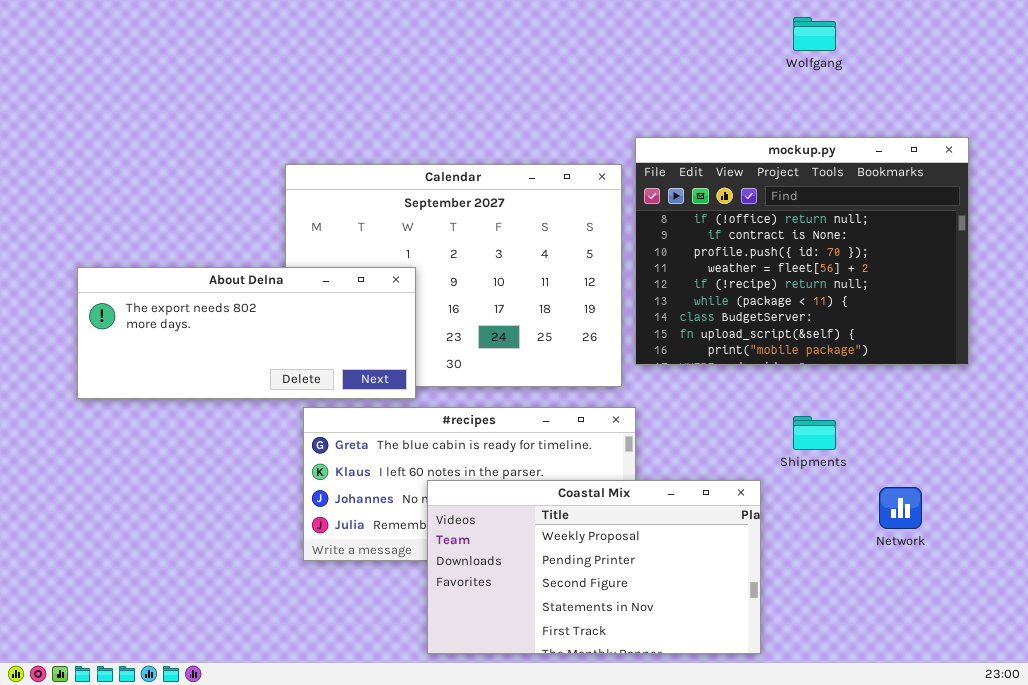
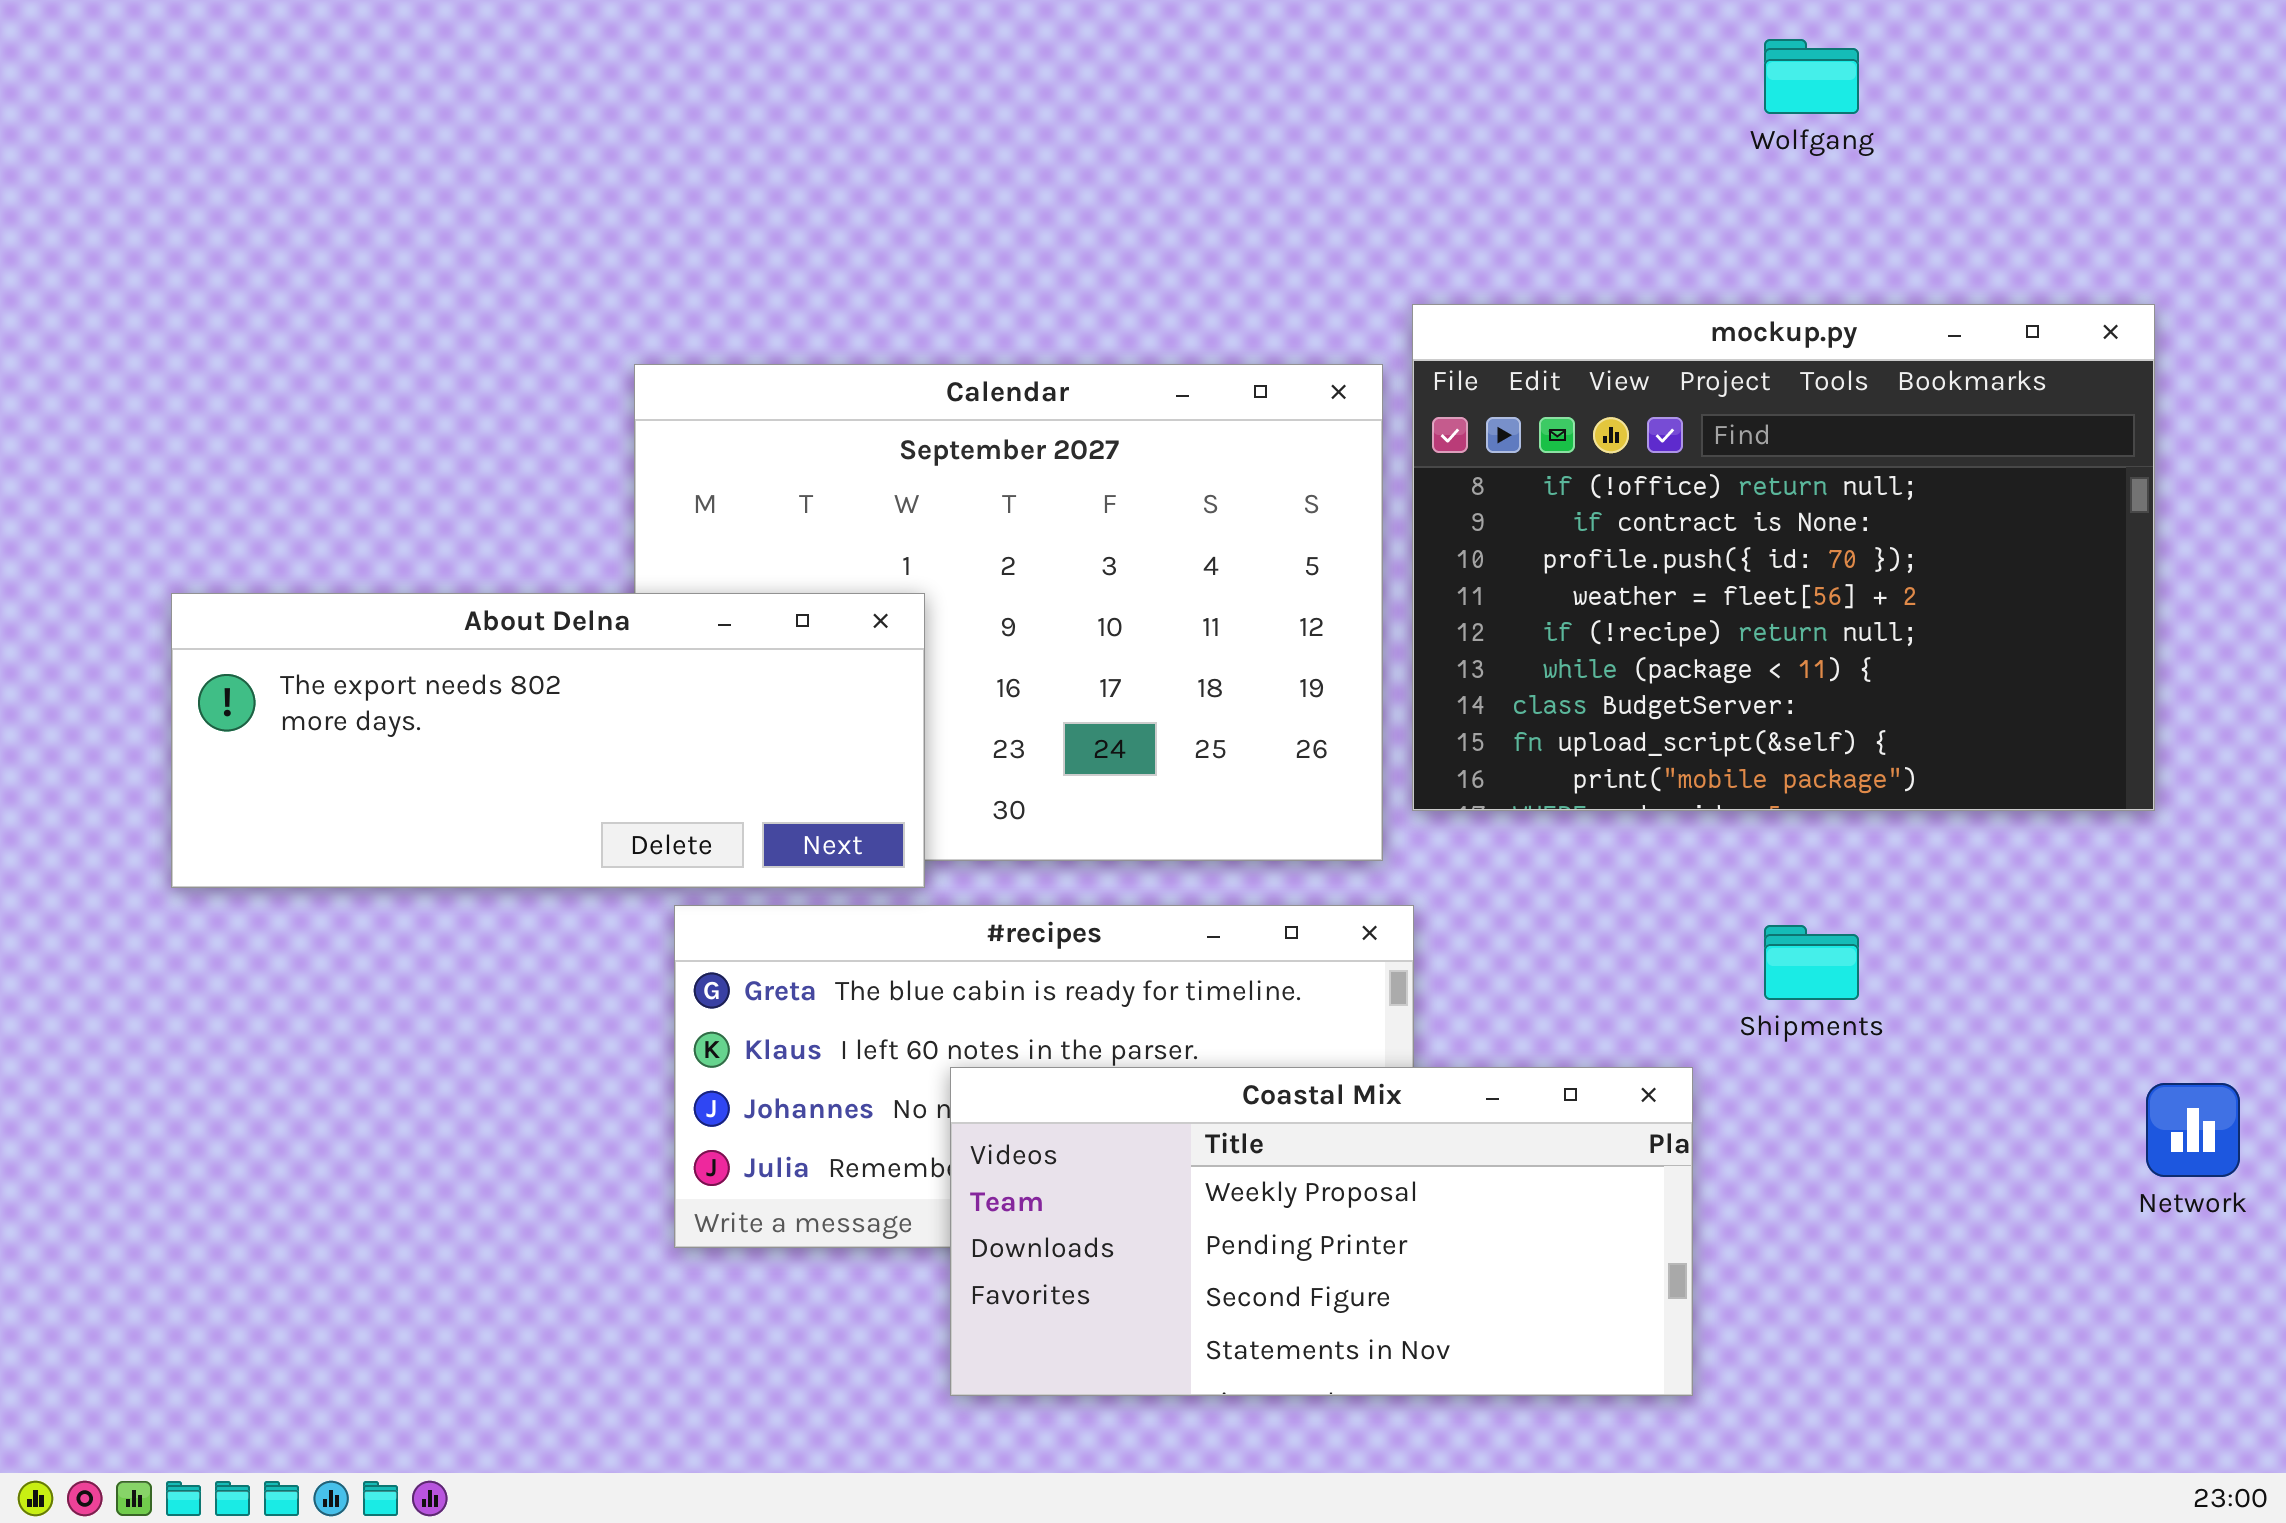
Coastal Mix: [427,480,761,654] -> [950,1067,1693,1396], resized
Network: [879,487,922,529] -> [2146,1083,2240,1177], moved

